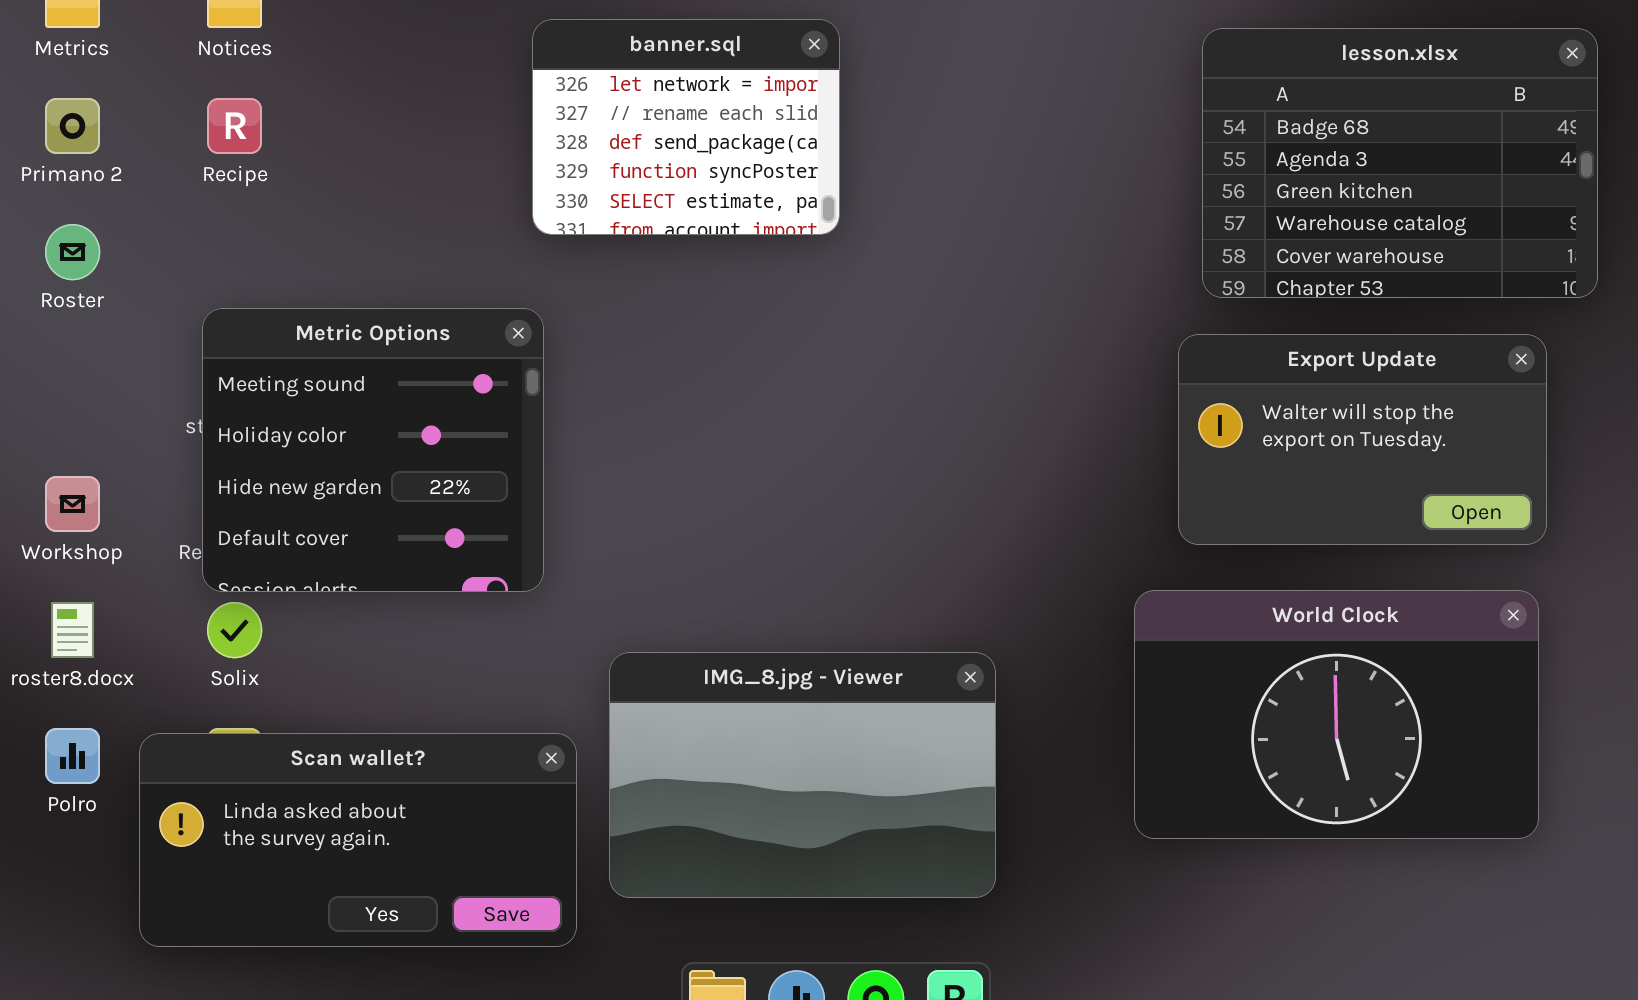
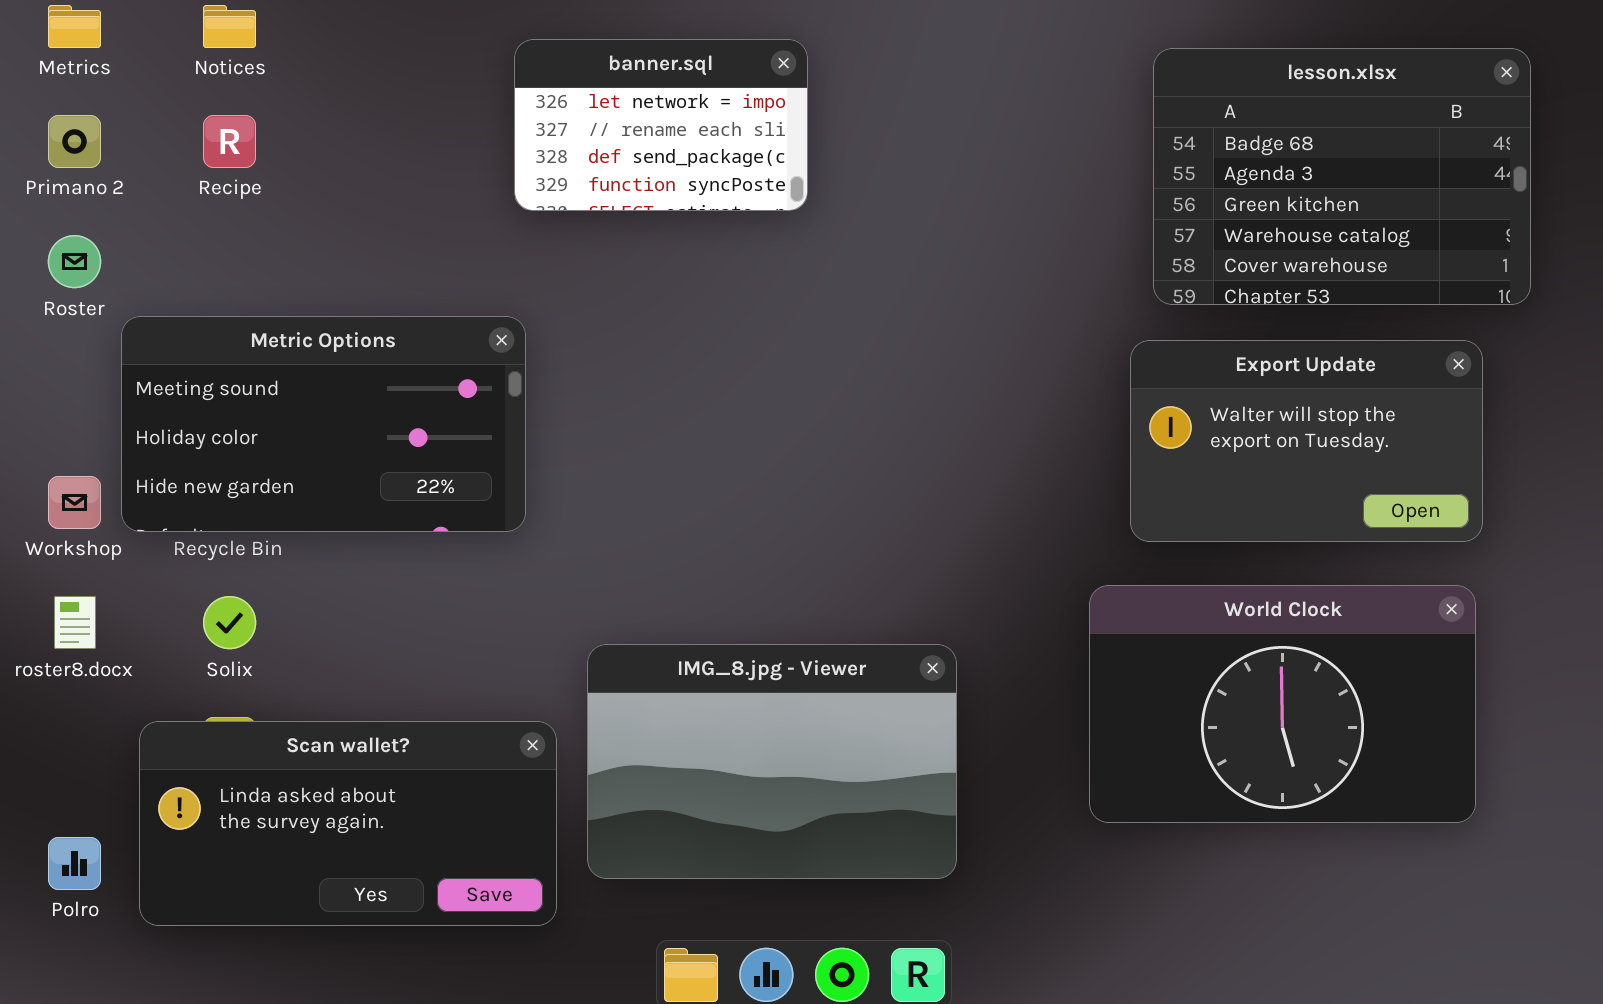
banner.sql: [532,19,840,235] -> [514,39,808,211], resized
Metric Options: [202,308,544,592] -> [121,316,526,532], resized
Polro: [45,728,100,784] -> [48,837,101,890], moved

